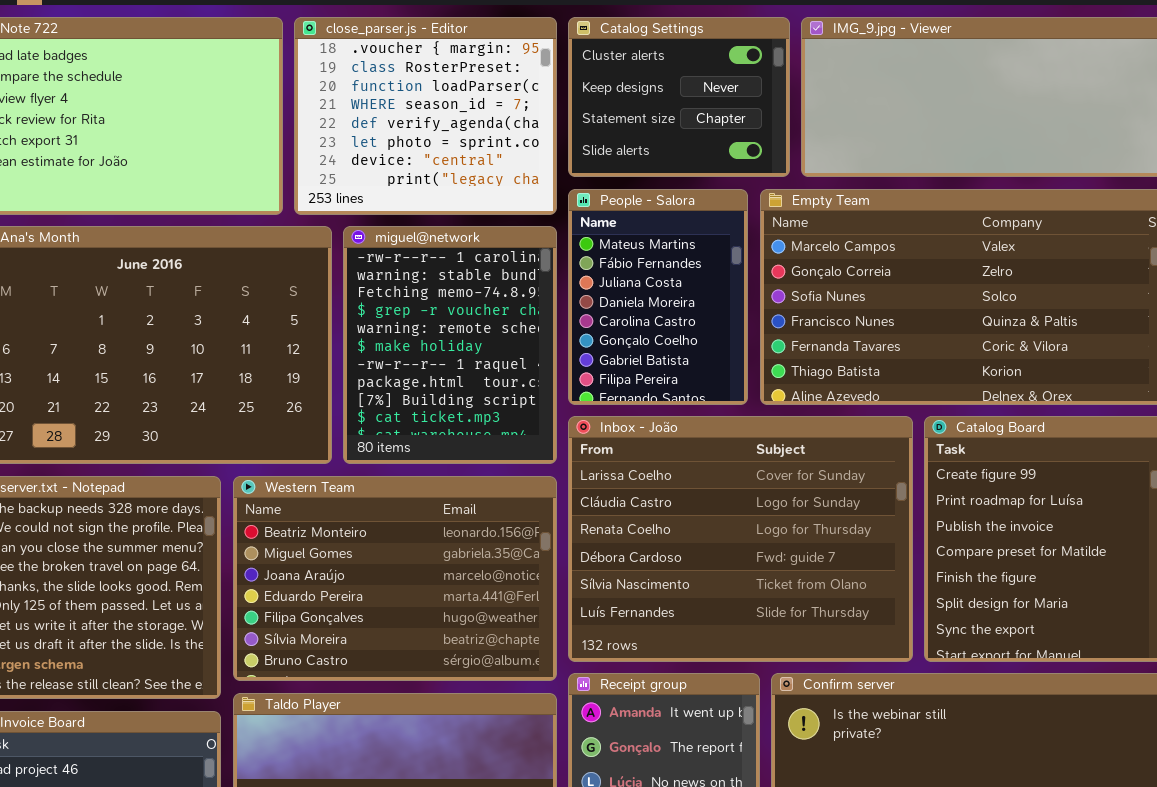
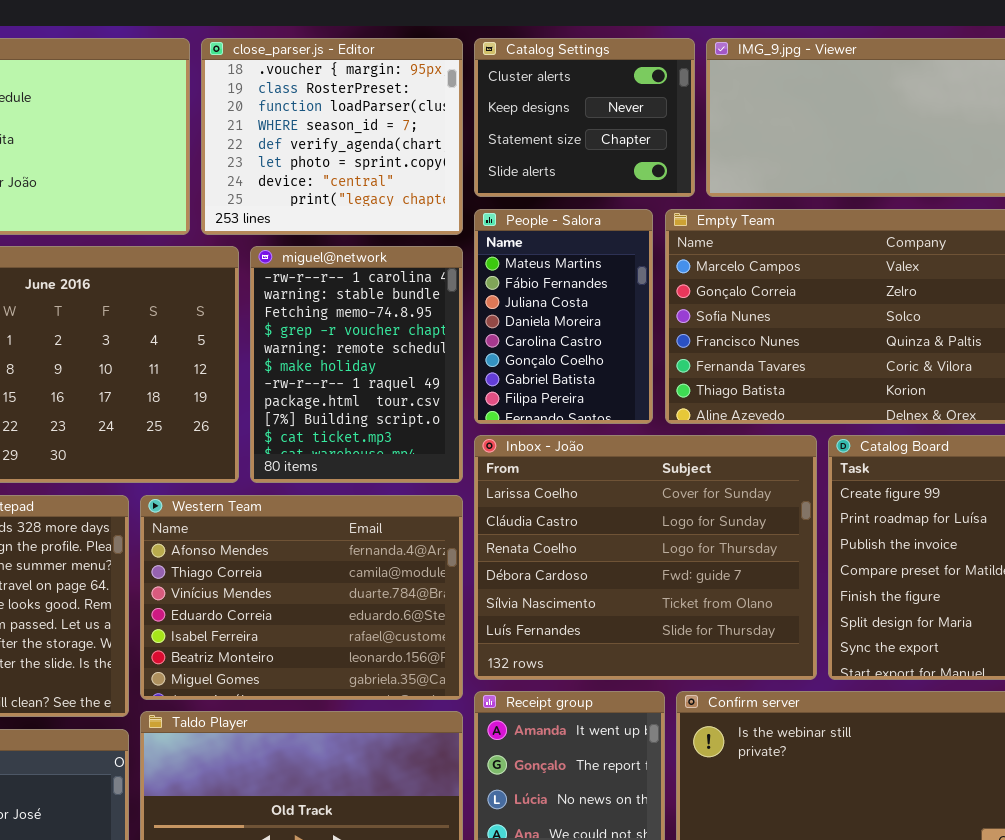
Western Team: [233,476,557,681] -> [140,495,463,700], scrolled up 5 rows

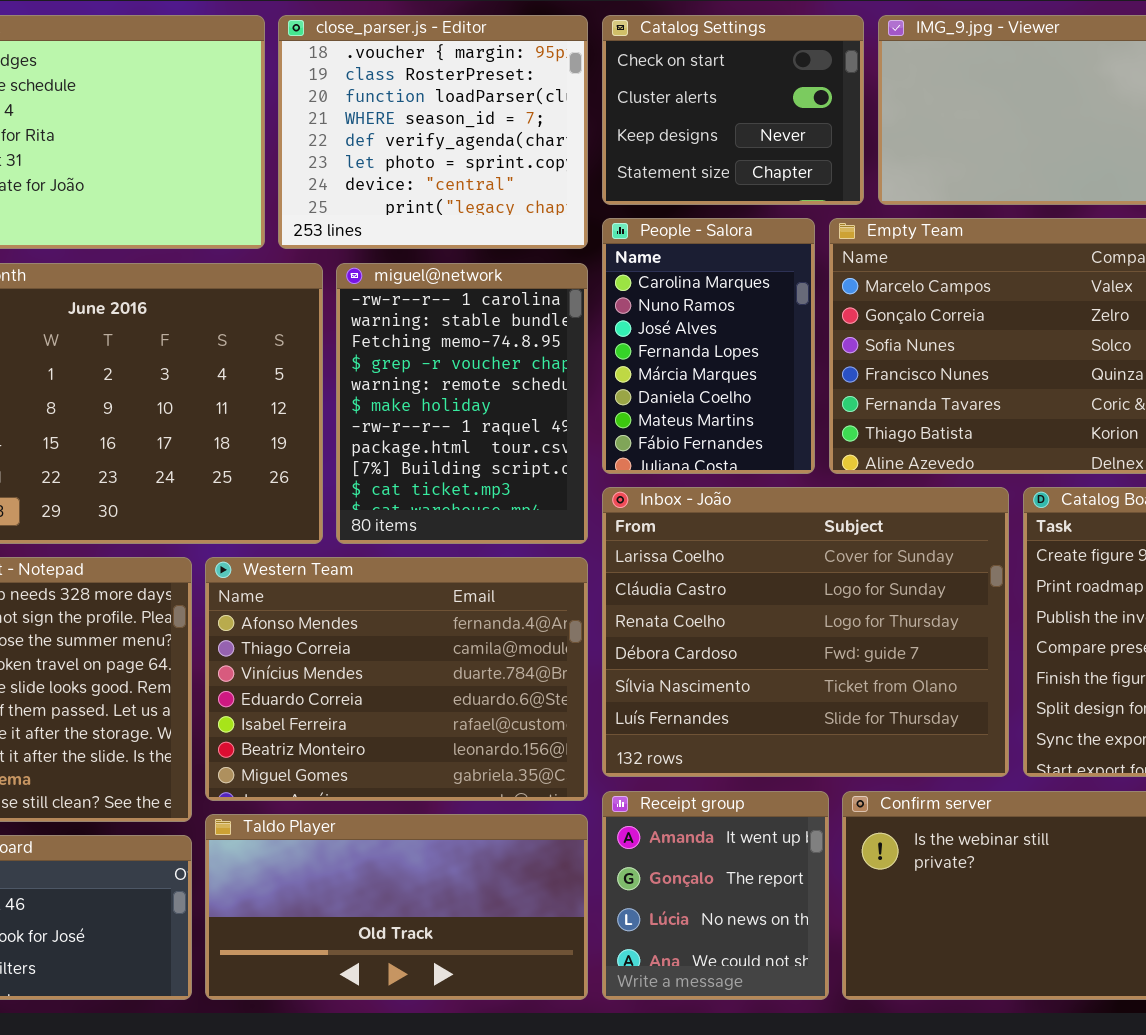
Catalog Settings: [474,38,695,197] -> [602,15,864,205], scrolled up 1 row
People - Salora: [474,209,653,424] -> [602,218,815,474], scrolled up 6 rows

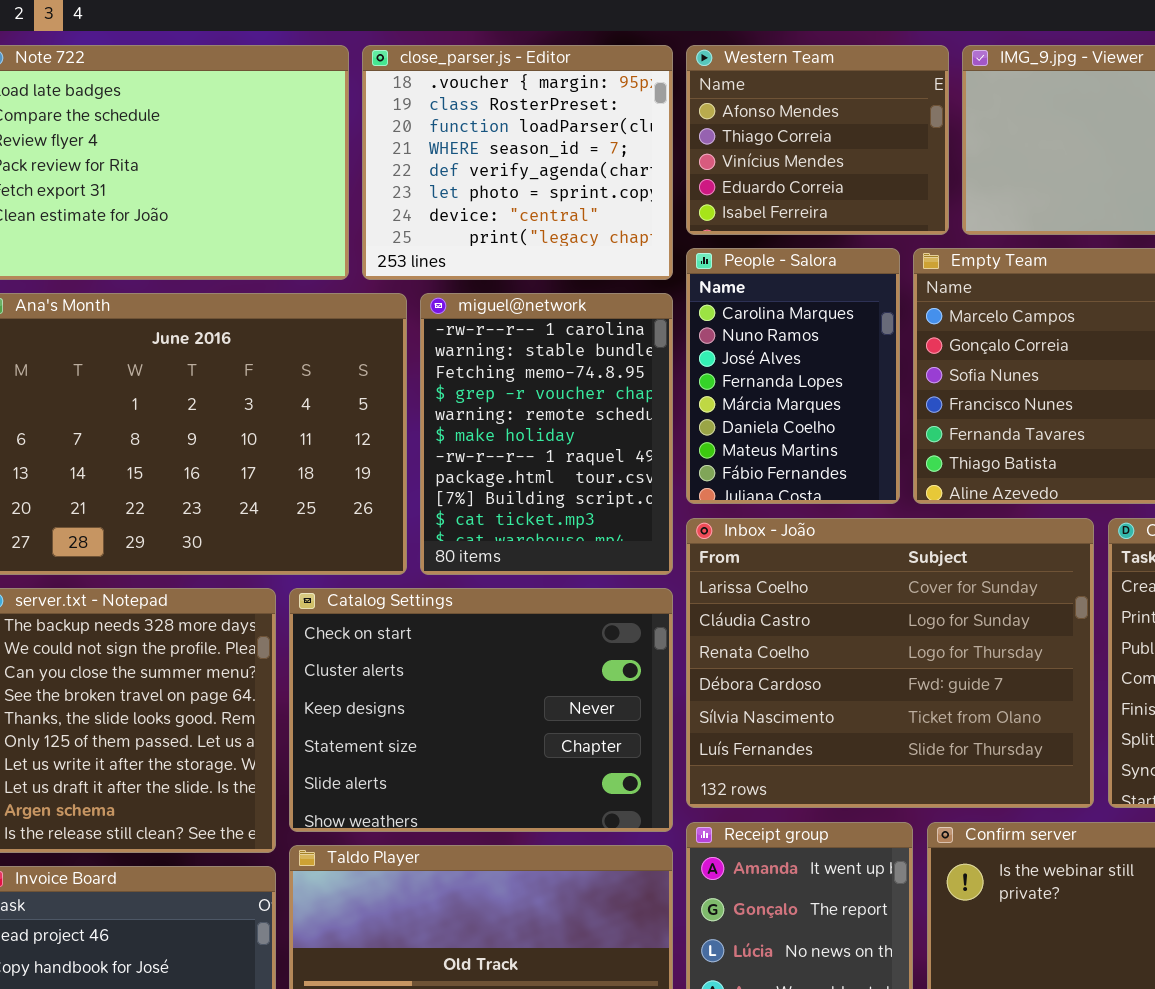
Catalog Settings: [602,15,864,205] -> [289,588,673,832], moved, resized
Western Team: [205,557,588,801] -> [686,45,949,235], moved, resized

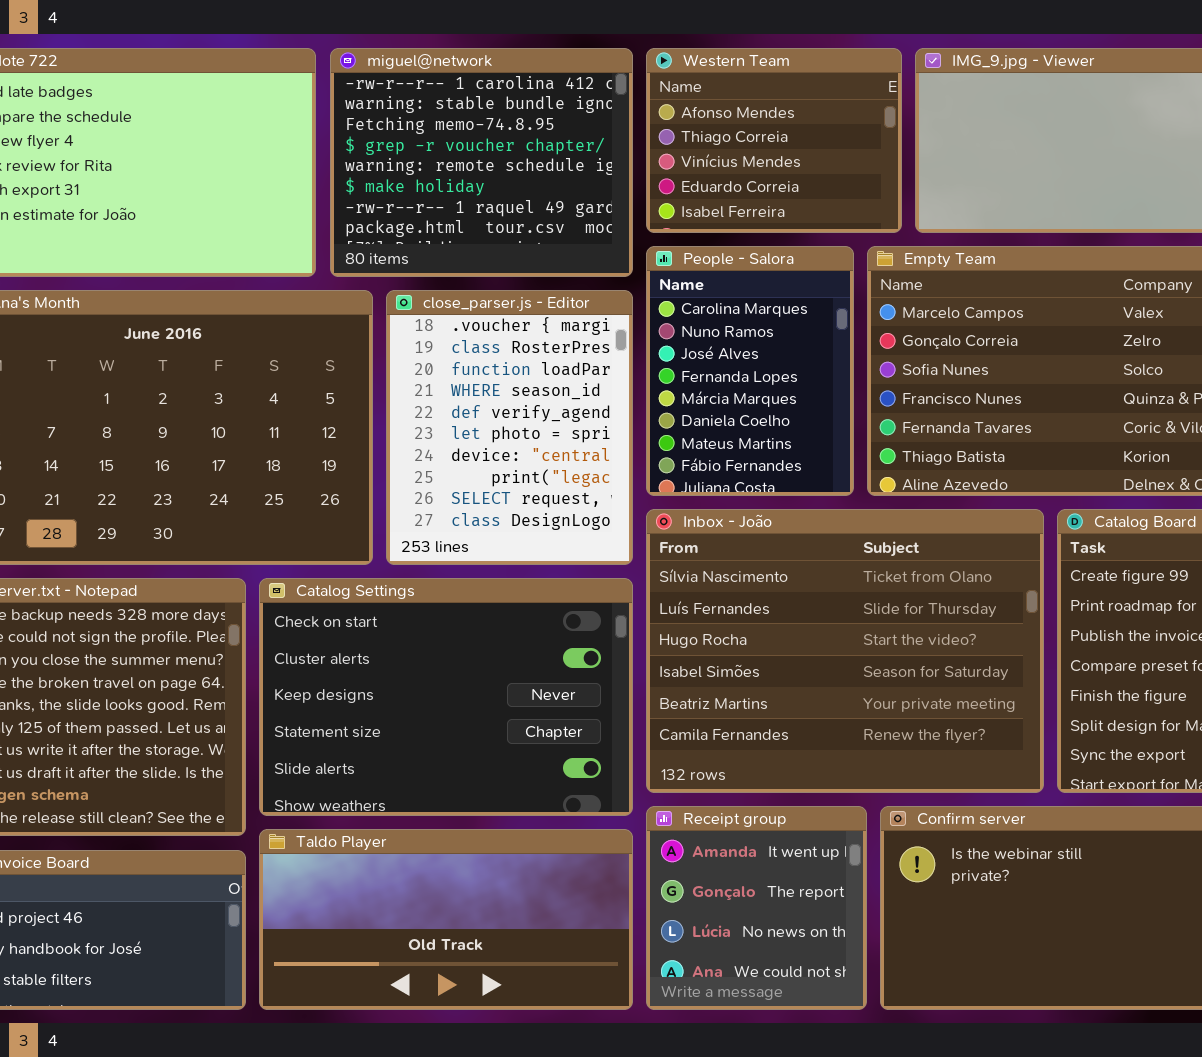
close_parser.js - Editor: [362,45,673,280] -> [386,290,633,565], moved, resized
miguel@network: [420,293,673,575] -> [330,48,633,277], moved, resized
Inbox - João: [686,518,1094,808] -> [646,509,1044,793], scrolled down 4 rows

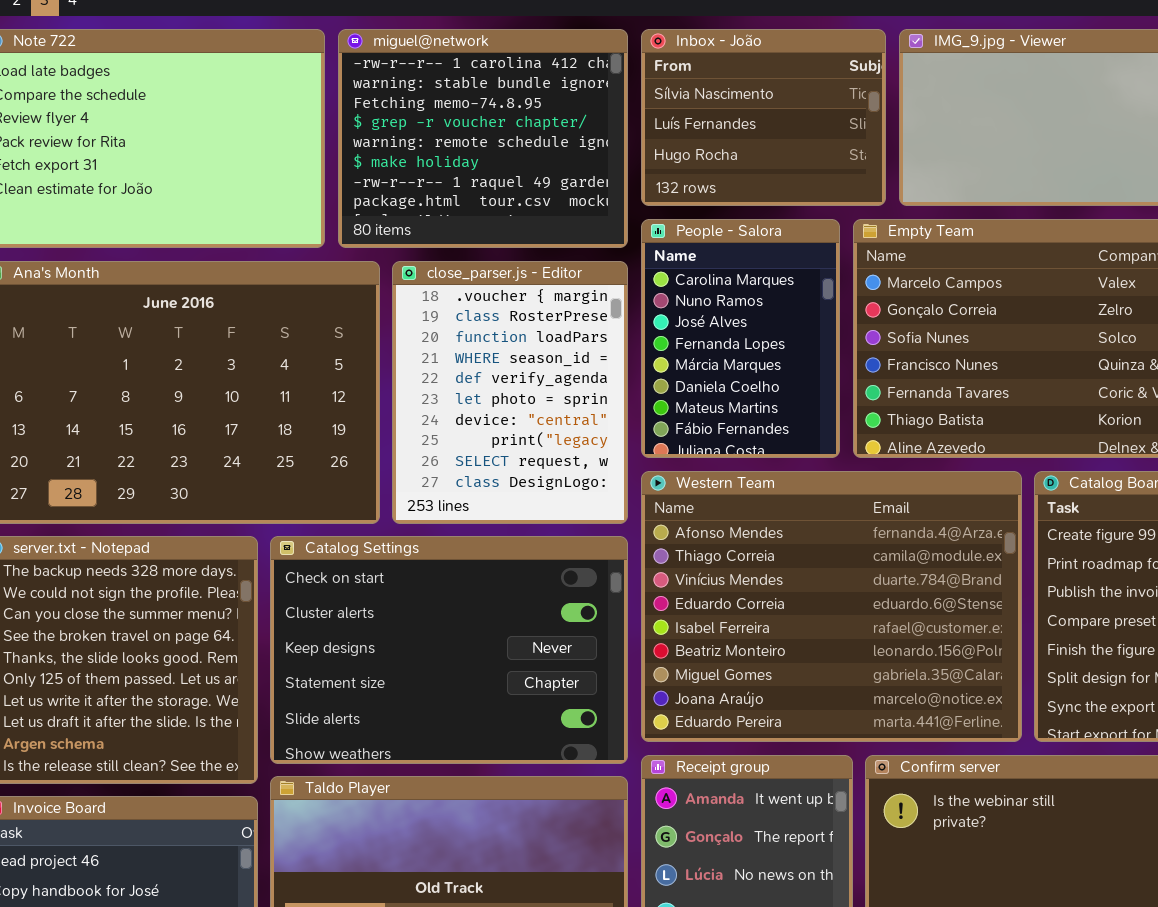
Western Team: [646,48,902,233] -> [641,471,1022,742], moved, resized
Inbox - João: [646,509,1044,793] -> [641,29,886,206], moved, resized

